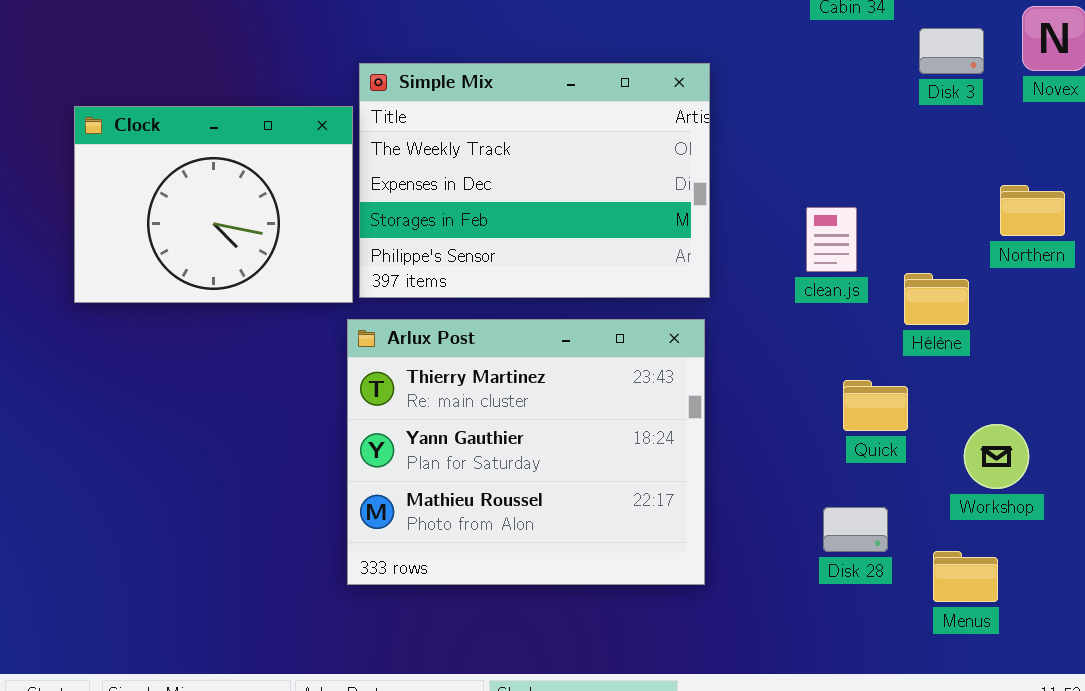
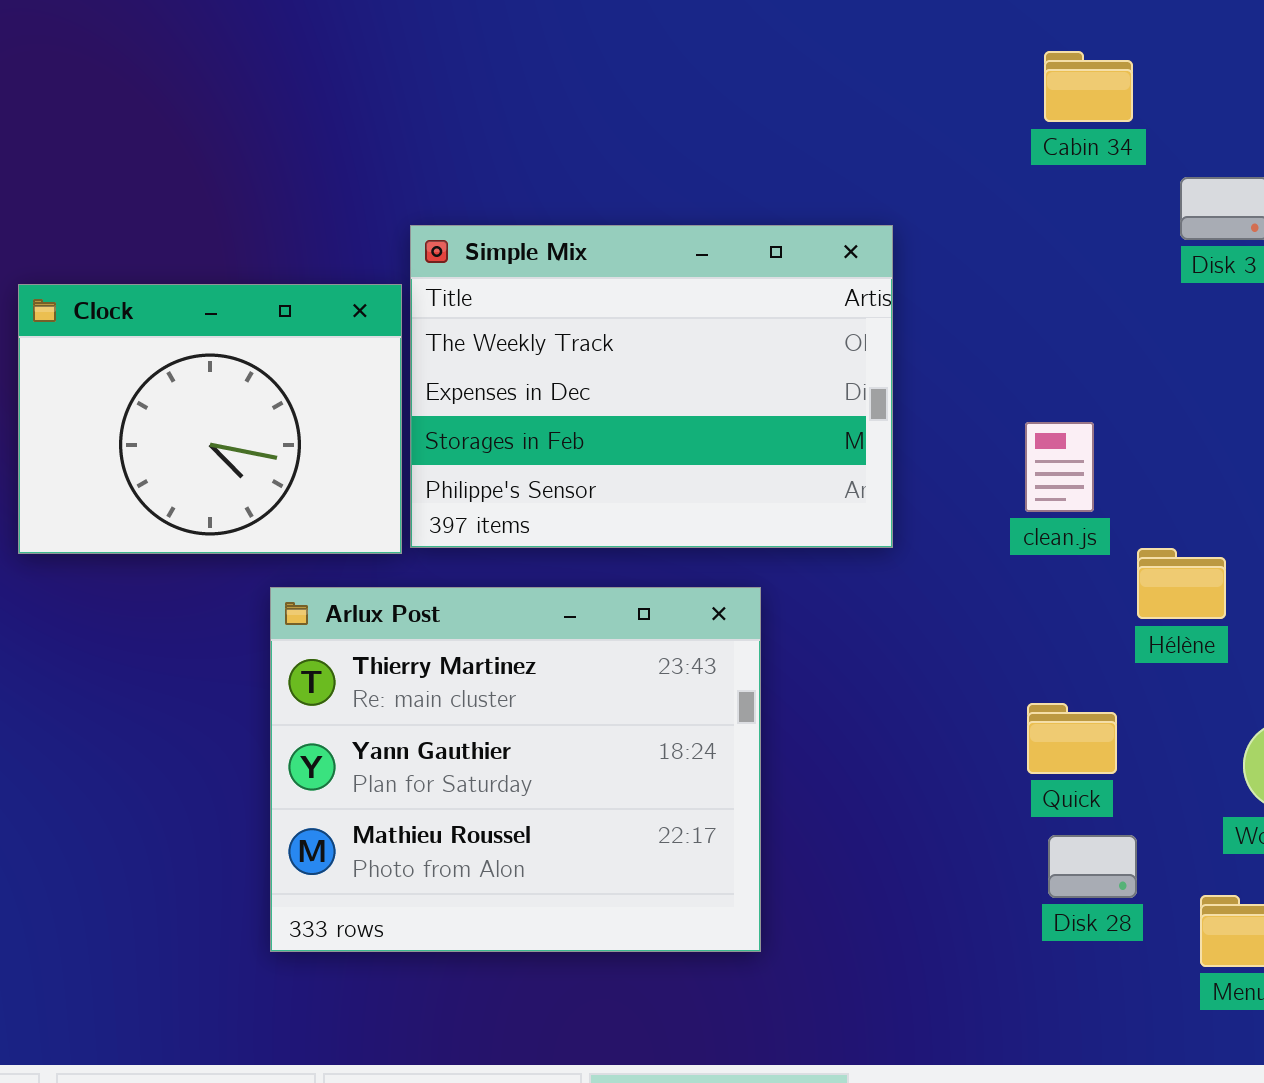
Hélène: [904,273,969,325] -> [1137,548,1226,619], moved
Arlux Post: [347,319,705,585] -> [270,587,761,952], moved
Quick: [843,380,908,431] -> [1027,703,1117,774], moved

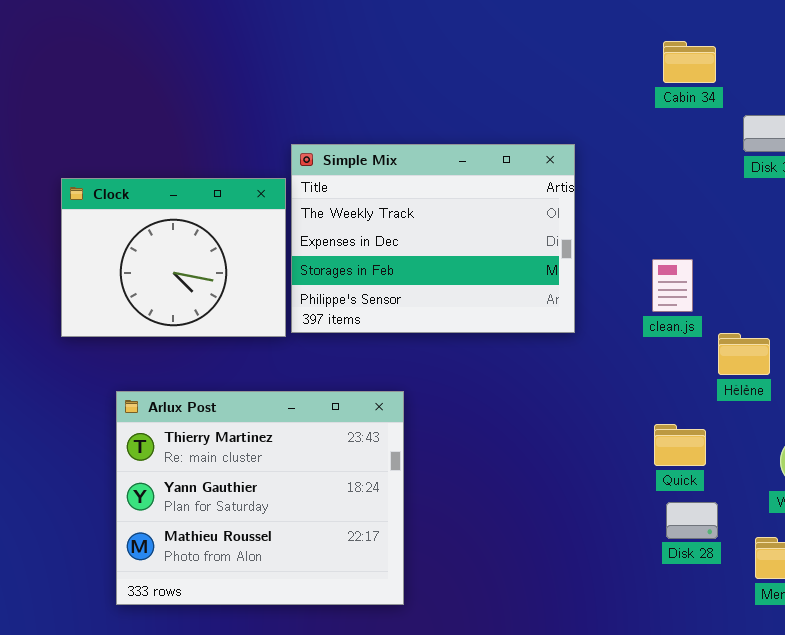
Arlux Post: [270,587,761,952] -> [116,391,404,605], moved

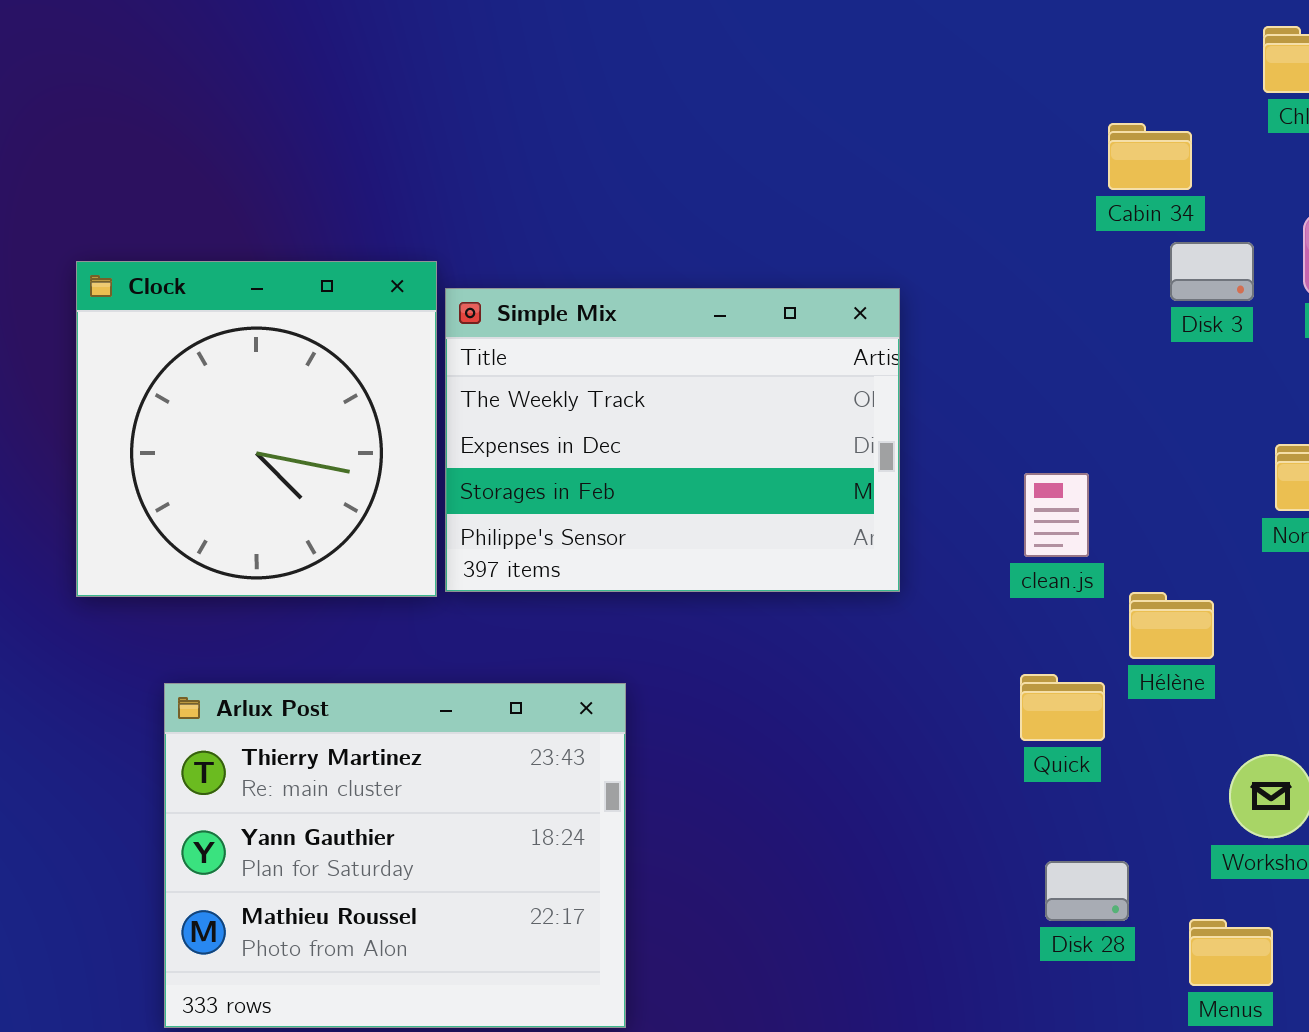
Cabin 34: [663,41,716,83] -> [1108,123,1192,190], moved
Clock: [61,178,286,337] -> [76,261,437,597], resized
Quick: [654,424,706,466] -> [1020,674,1105,741], moved

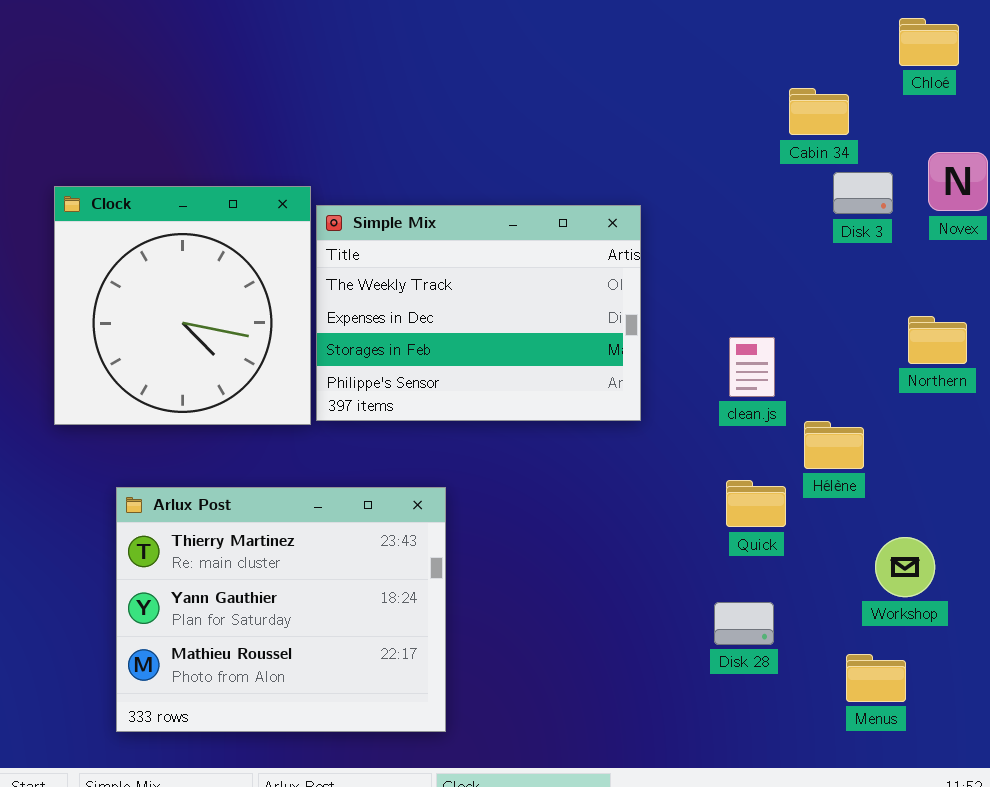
Disk 28: [1045,861,1129,921] -> [714,602,774,645], moved

